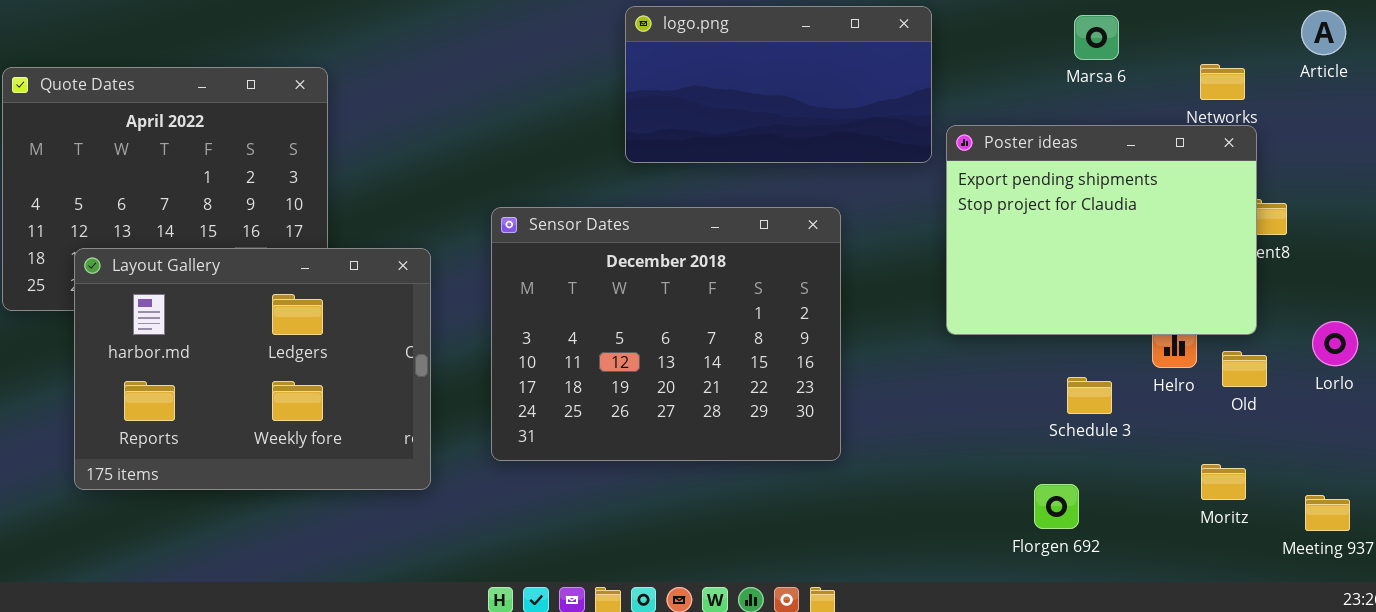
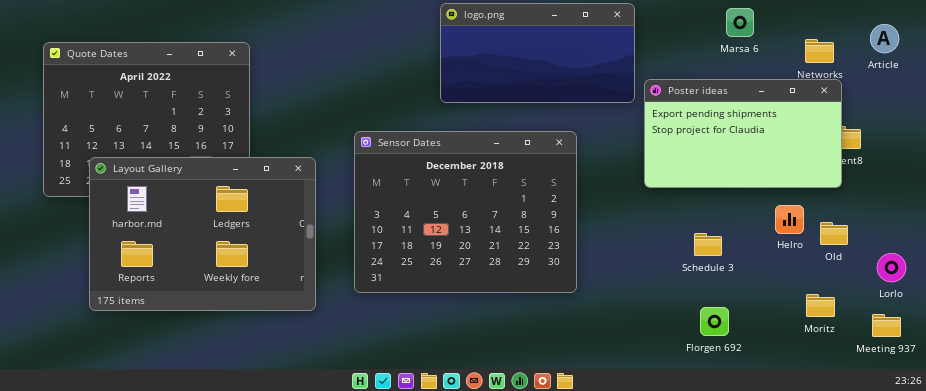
Article: [1301,10,1346,55] -> [870,24,899,53], moved
Poster ideas: [946,125,1257,335] -> [644,79,842,188], resized
Lorlo: [1312,321,1358,366] -> [877,253,906,282], moved
Schedule 3: [1067,377,1112,414] -> [694,233,722,256], moved

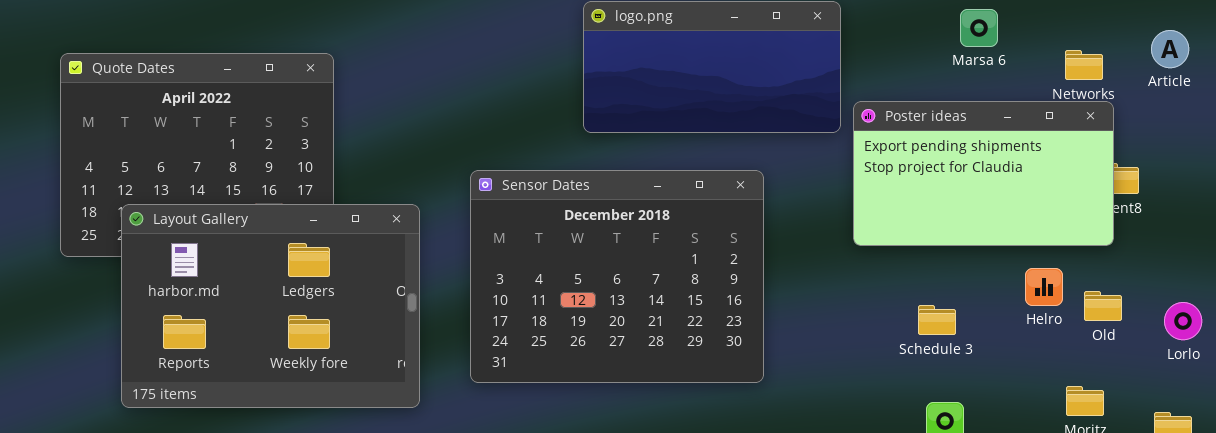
Lorlo: [877,253,906,282] -> [1164,302,1202,340], moved

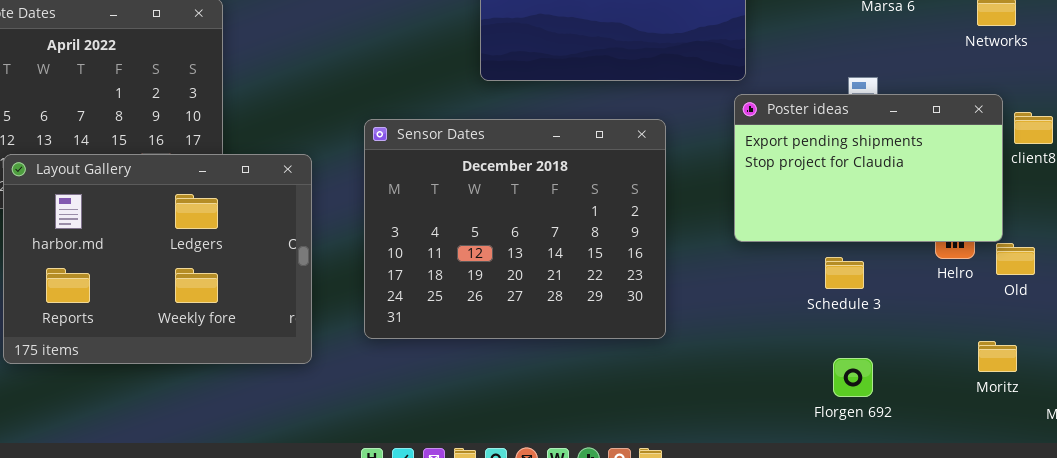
Poster ideas: [853,101,1114,246] -> [734,94,1003,242], moved

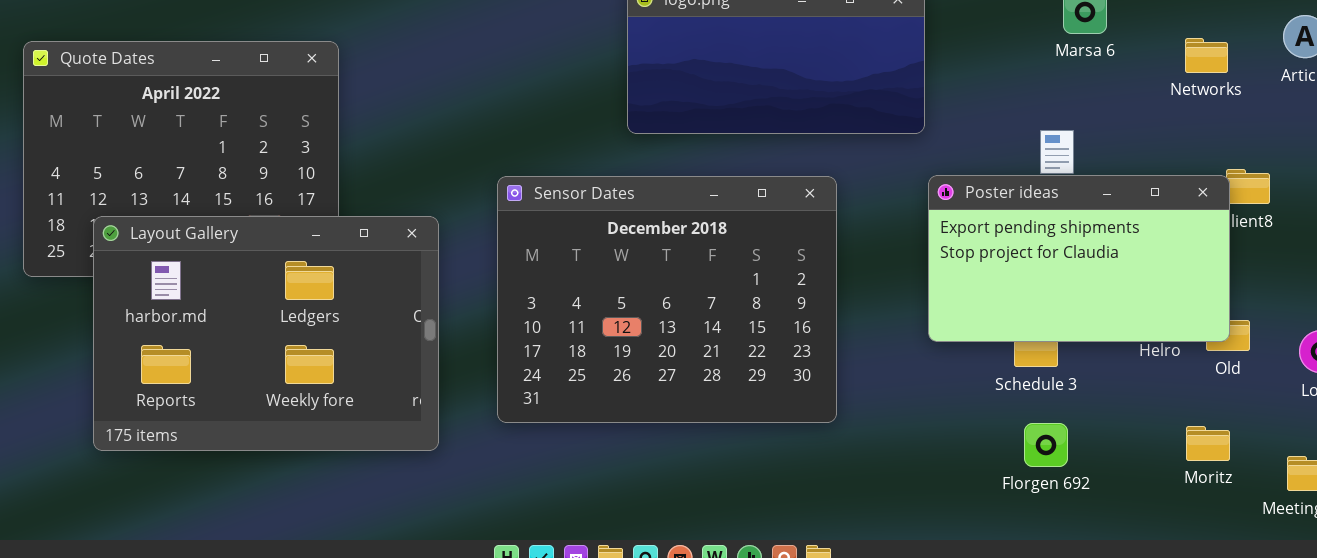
Poster ideas: [734,94,1003,242] -> [928,175,1230,342], moved
Florgen 692: [833,358,873,397] -> [1024,423,1068,467], moved

